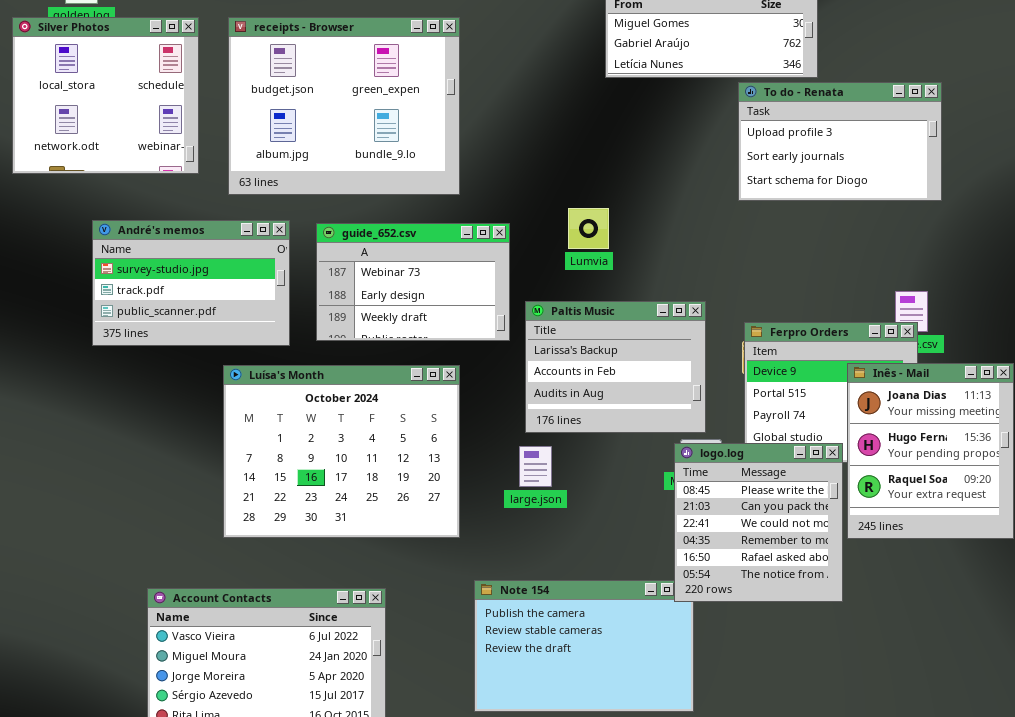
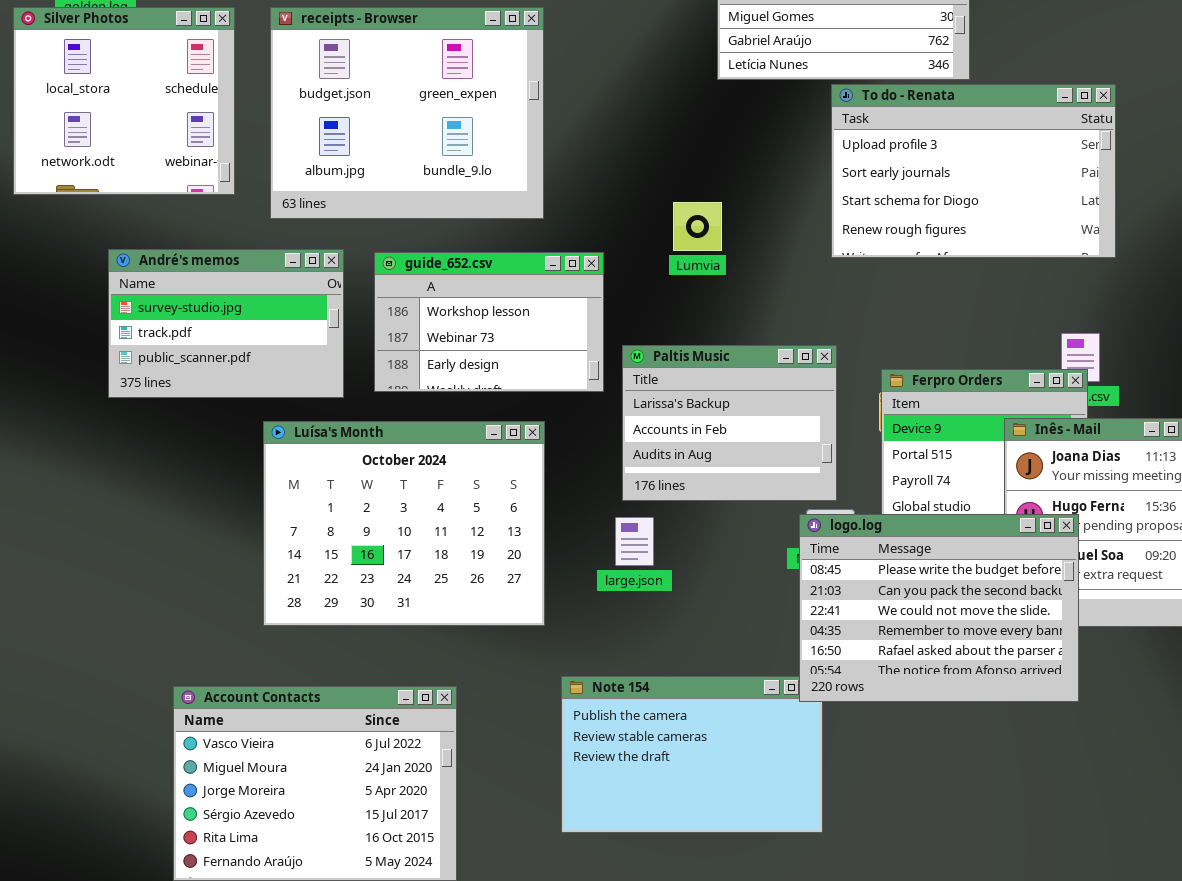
To do - Renata: [738,82,942,201] -> [831,84,1116,258], resized
Lumvia: [568,208,609,249] -> [673,202,722,251], moved
guide_652.csv: [316,223,510,341] -> [374,252,604,392], scrolled up 1 row
logo.log: [674,443,843,602] -> [799,514,1079,702], resized

